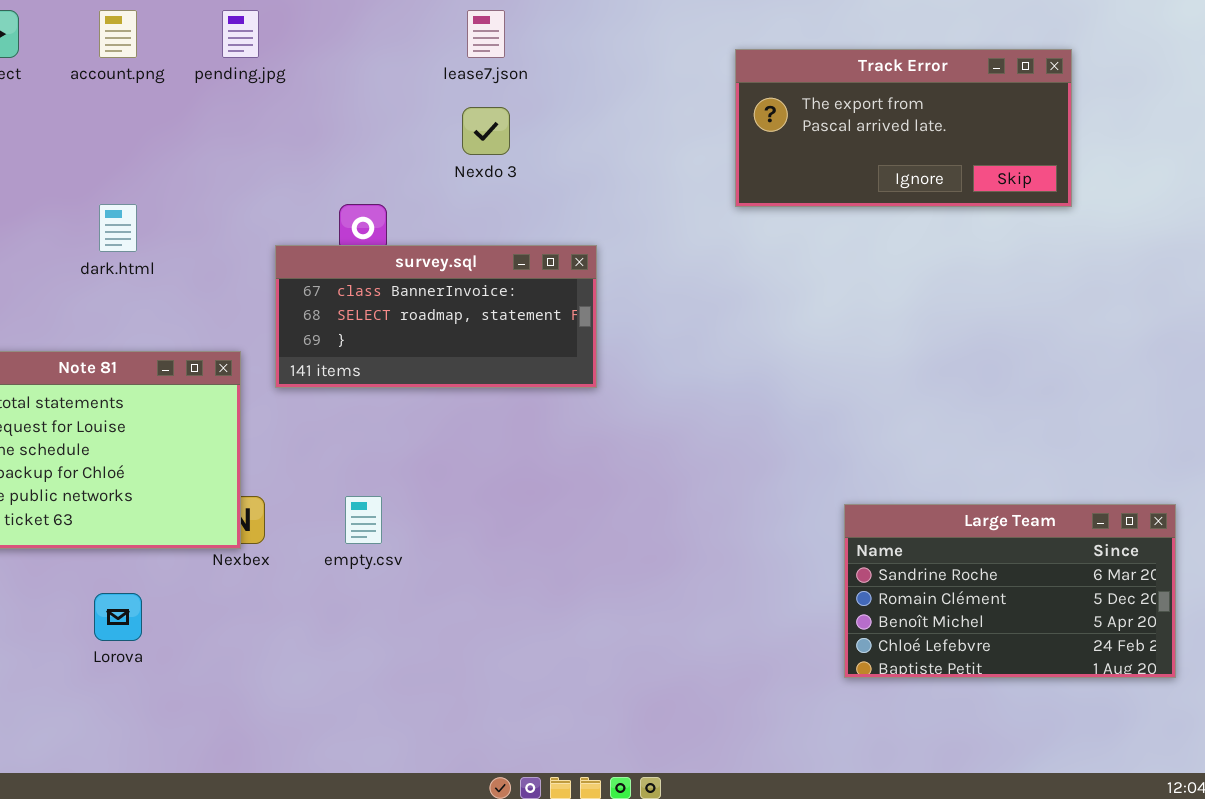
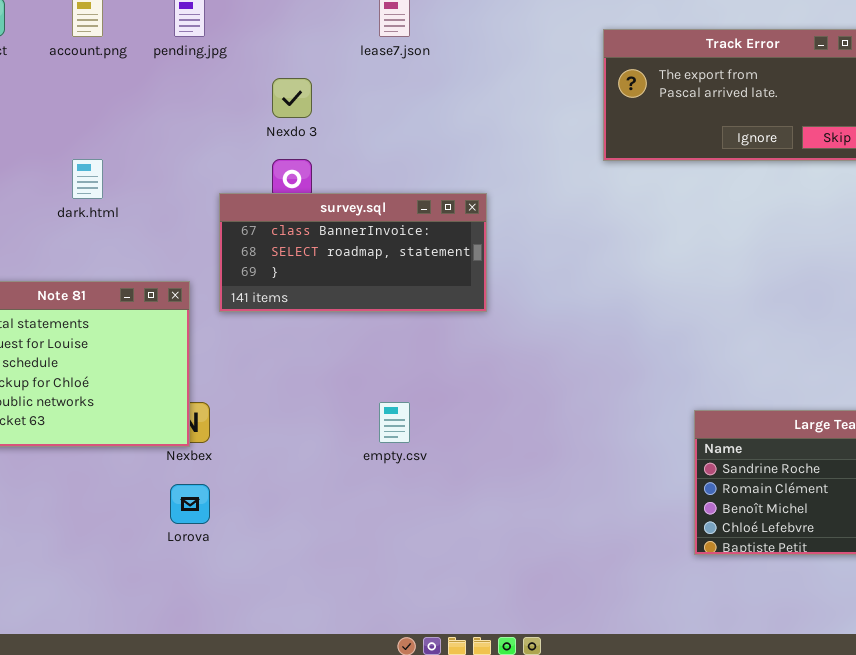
Nexdo 3: [462,107,510,155] -> [272,78,312,118], moved
empty.csv: [345,496,382,544] -> [379,402,410,443], moved
Lorova: [94,593,142,641] -> [170,484,210,524], moved

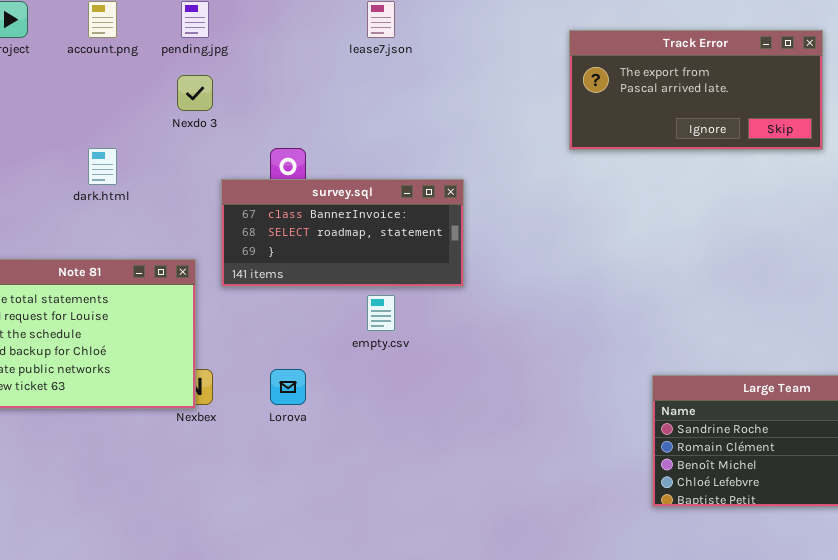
Nexdo 3: [272,78,312,118] -> [177,75,213,111], moved
empty.csv: [379,402,410,443] -> [367,295,395,331], moved
Lorova: [170,484,210,524] -> [270,369,306,405], moved

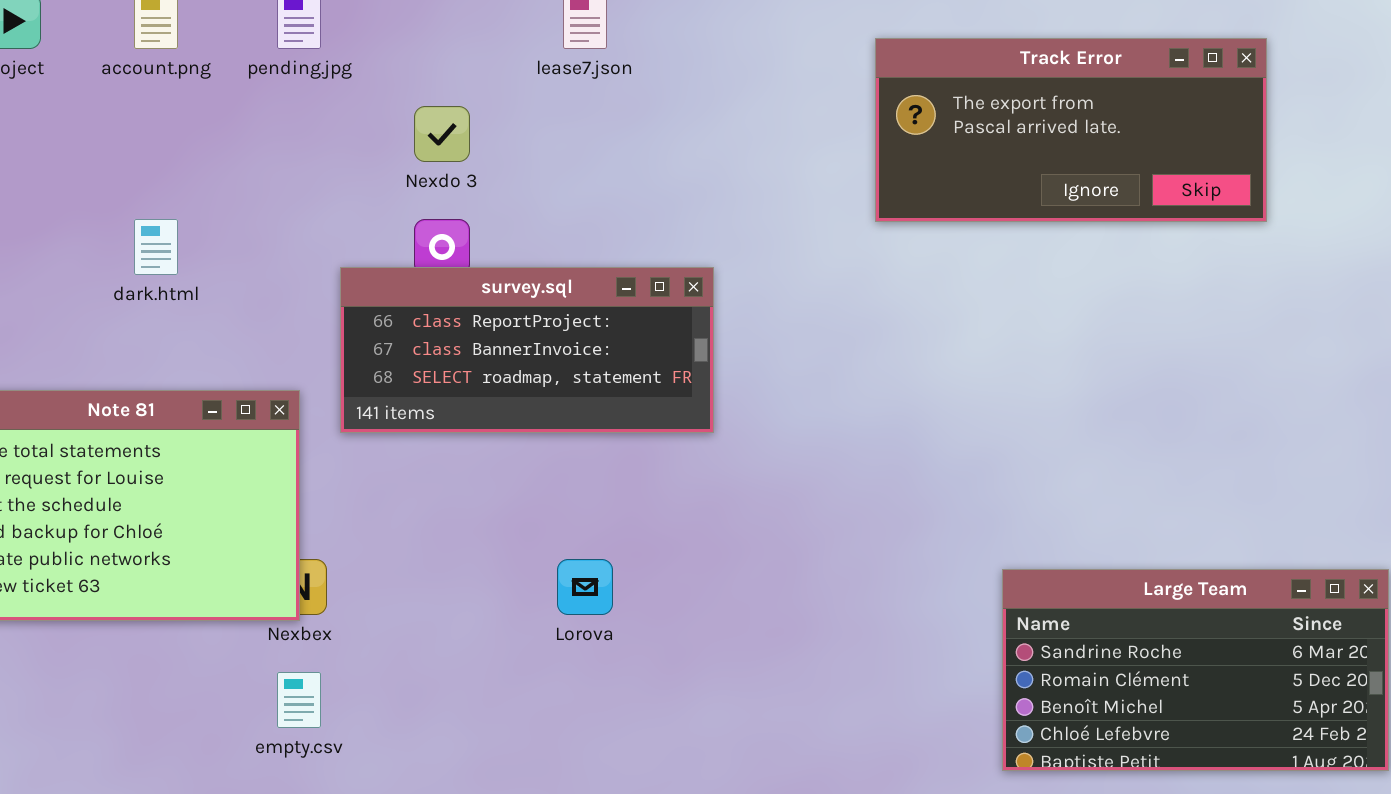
Nexdo 3: [177,75,213,111] -> [414,106,470,162], moved
survey.sql: [221,179,464,287] -> [340,267,714,433], scrolled up 1 row
empty.csv: [367,295,395,331] -> [277,672,321,728], moved
Lorova: [270,369,306,405] -> [557,559,613,615], moved

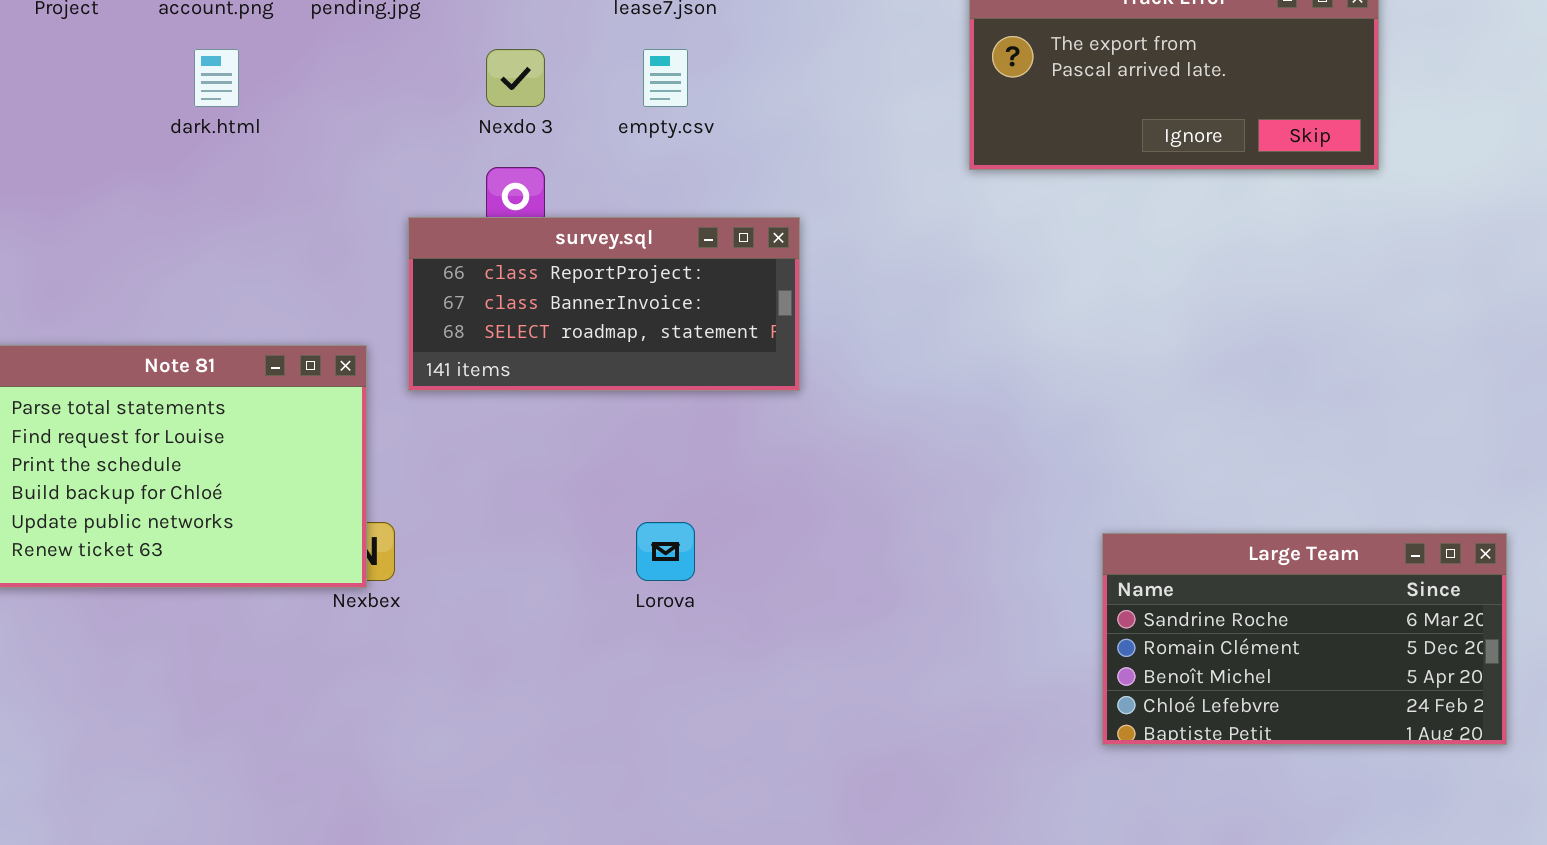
dark.html: [134,219,178,275] -> [194,49,239,107], moved
empty.csv: [277,672,321,728] -> [643,49,688,107], moved

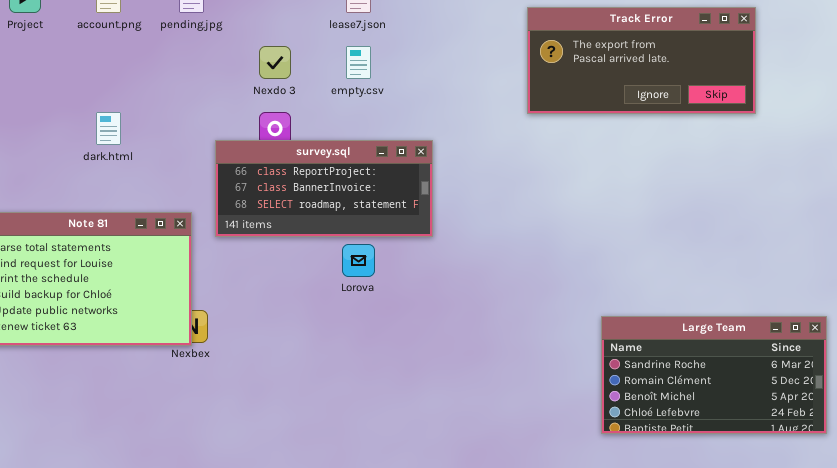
dark.html: [194,49,239,107] -> [96,112,121,145], moved
Lorova: [636,522,695,581] -> [342,244,375,277], moved

